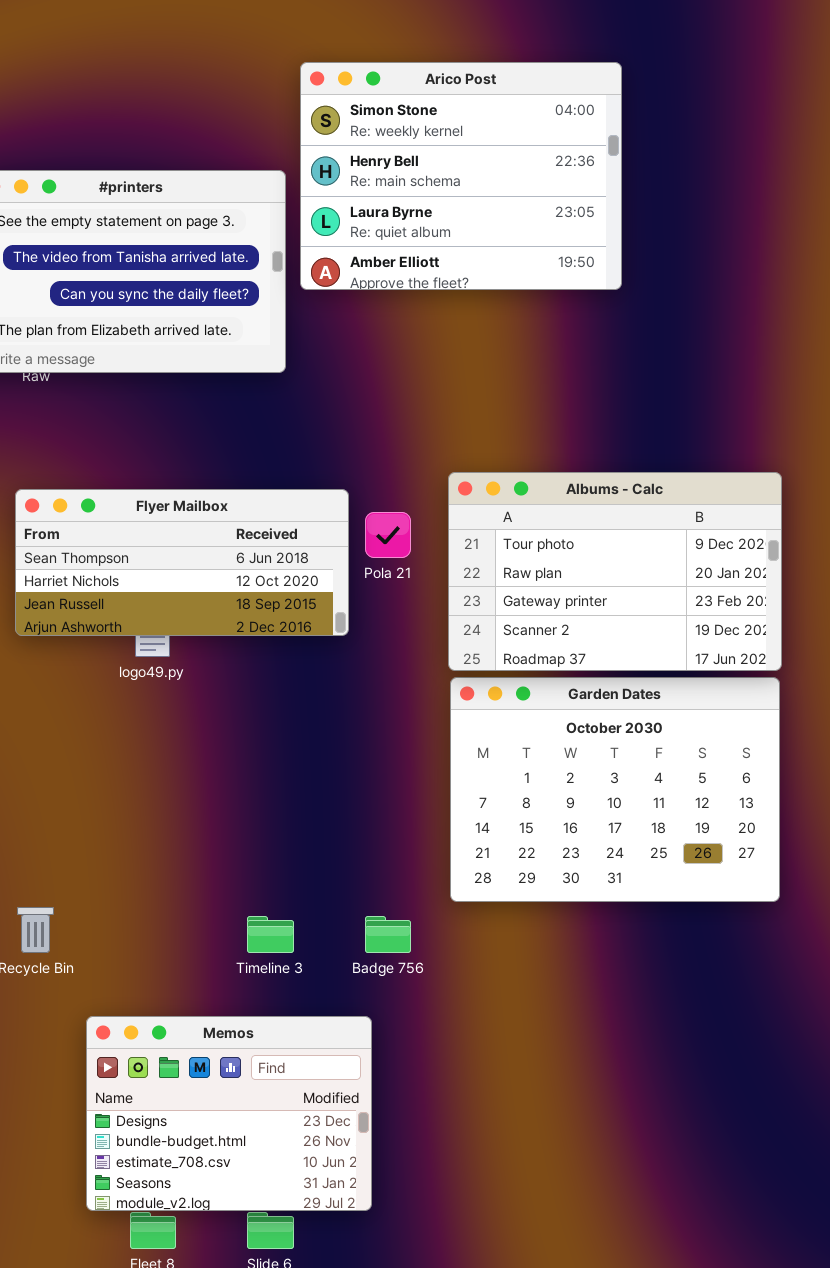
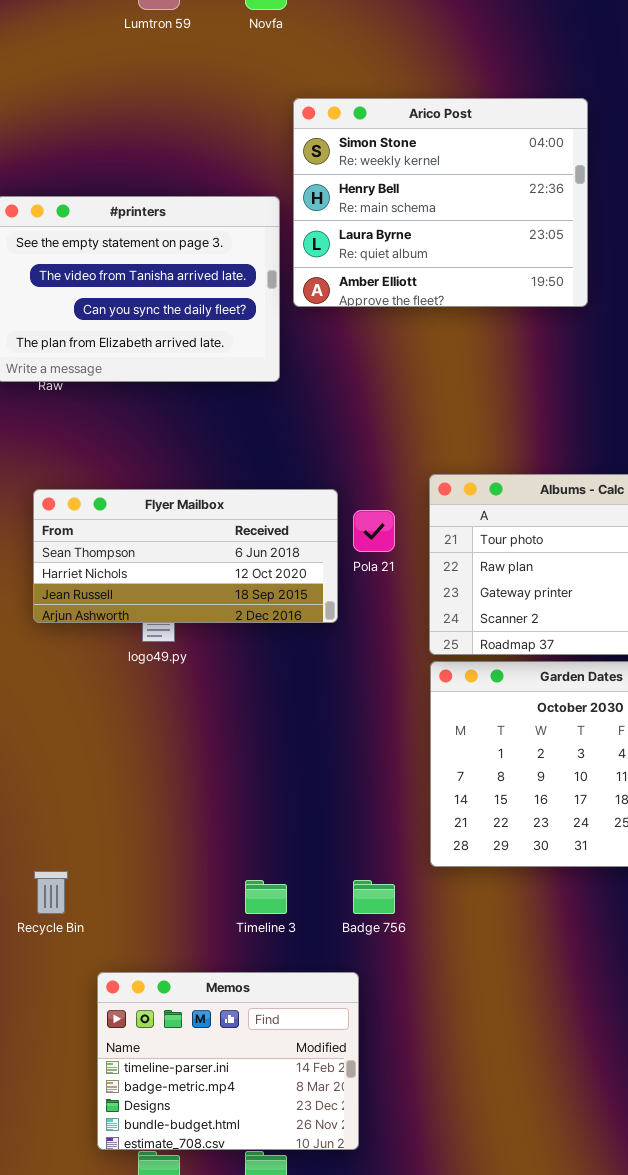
Memos: [86,1016,372,1211] -> [97,972,359,1150], scrolled up 2 rows

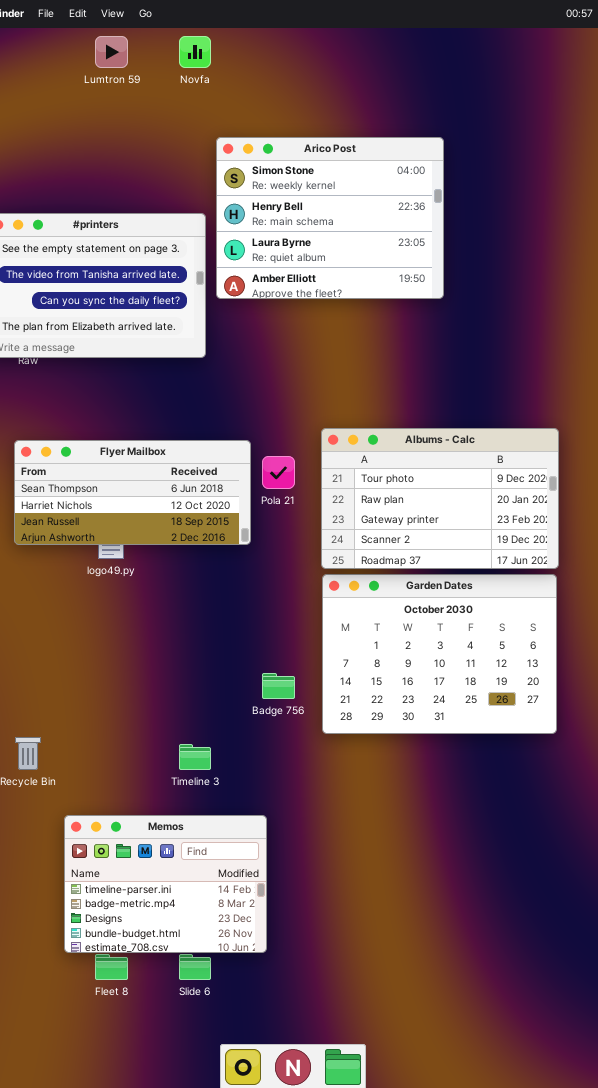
Badge 756: [353,880,395,914] -> [262,673,295,699], moved

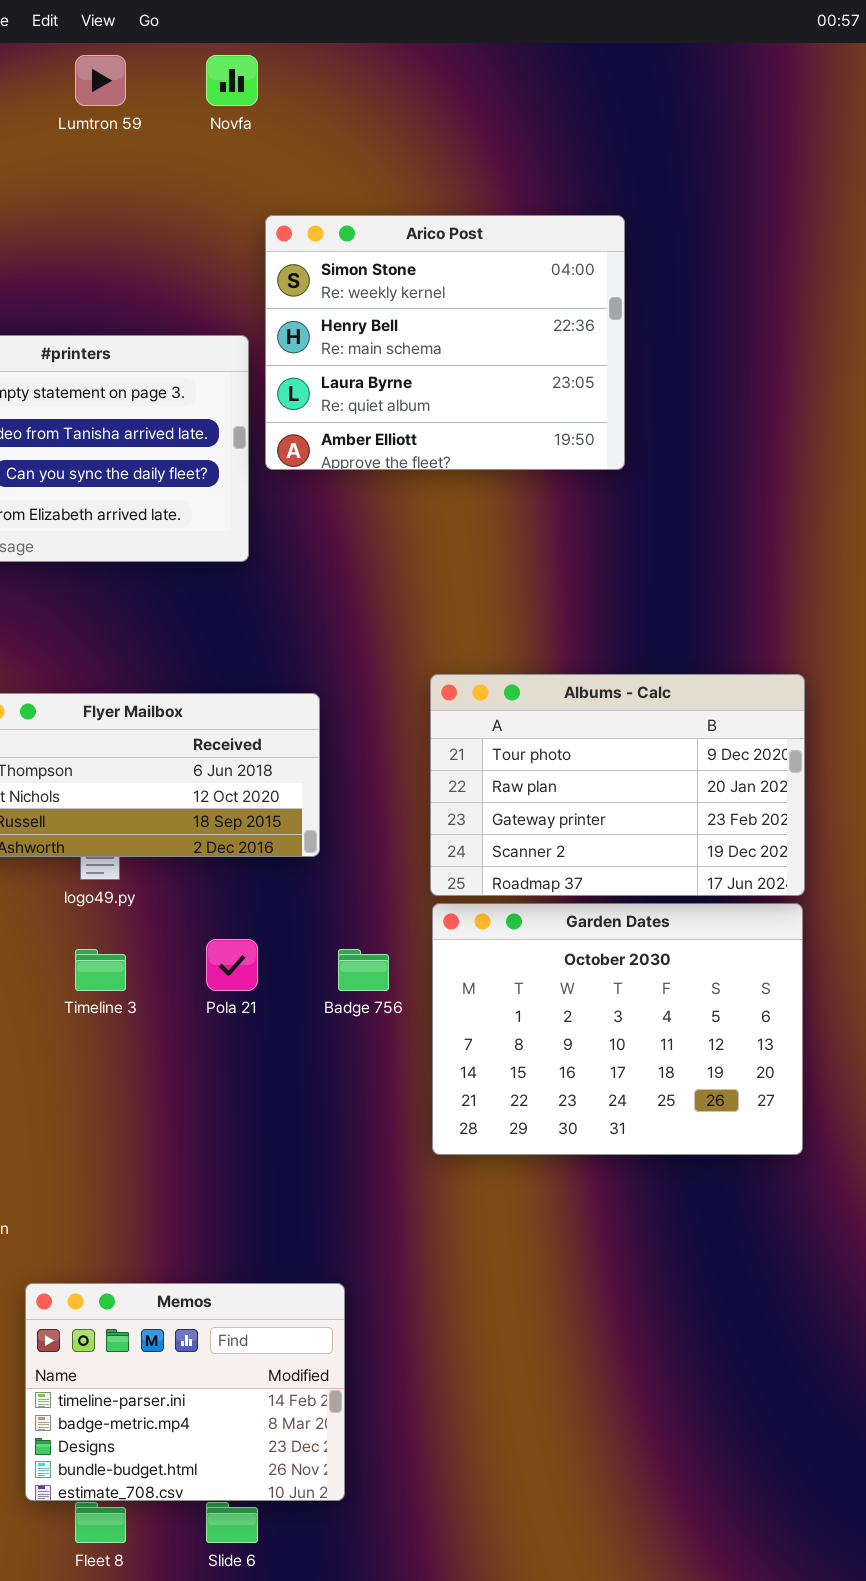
Pola 21: [262,456,295,489] -> [206,939,258,991], moved
Badge 756: [262,673,295,699] -> [338,949,389,991], moved
Timeline 3: [179,744,211,770] -> [75,949,126,991], moved

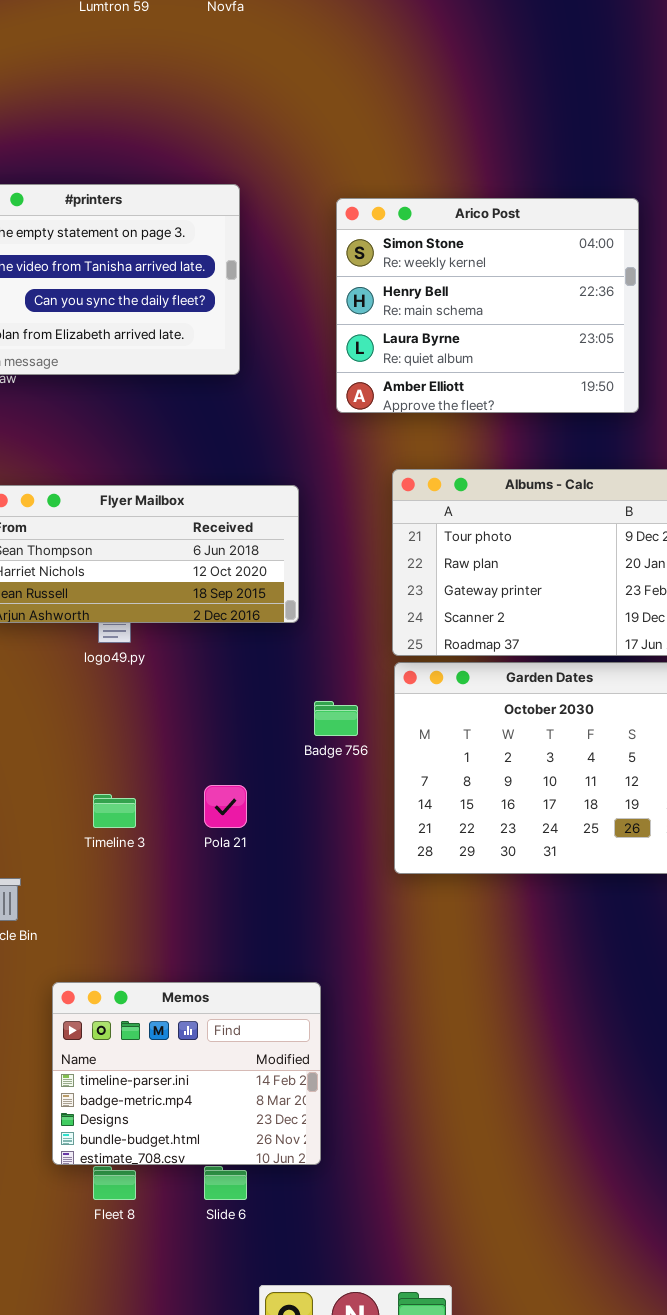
Arico Post: [265,215,625,470] -> [336,198,639,413], moved
Pola 21: [206,939,258,991] -> [204,785,247,828], moved
Timeline 3: [75,949,126,991] -> [93,794,136,828], moved

